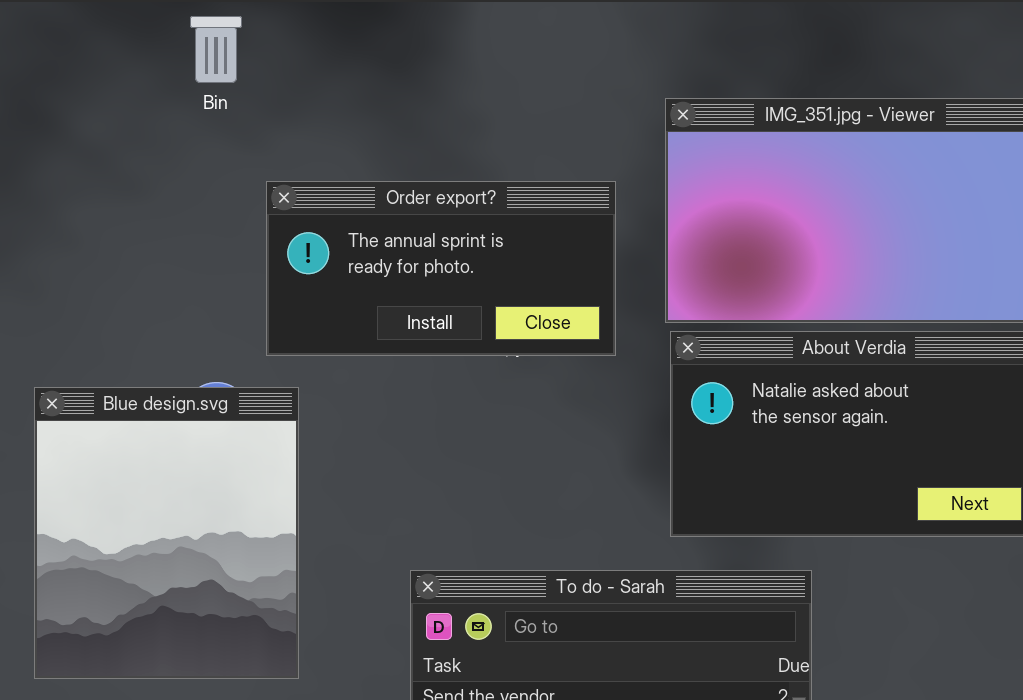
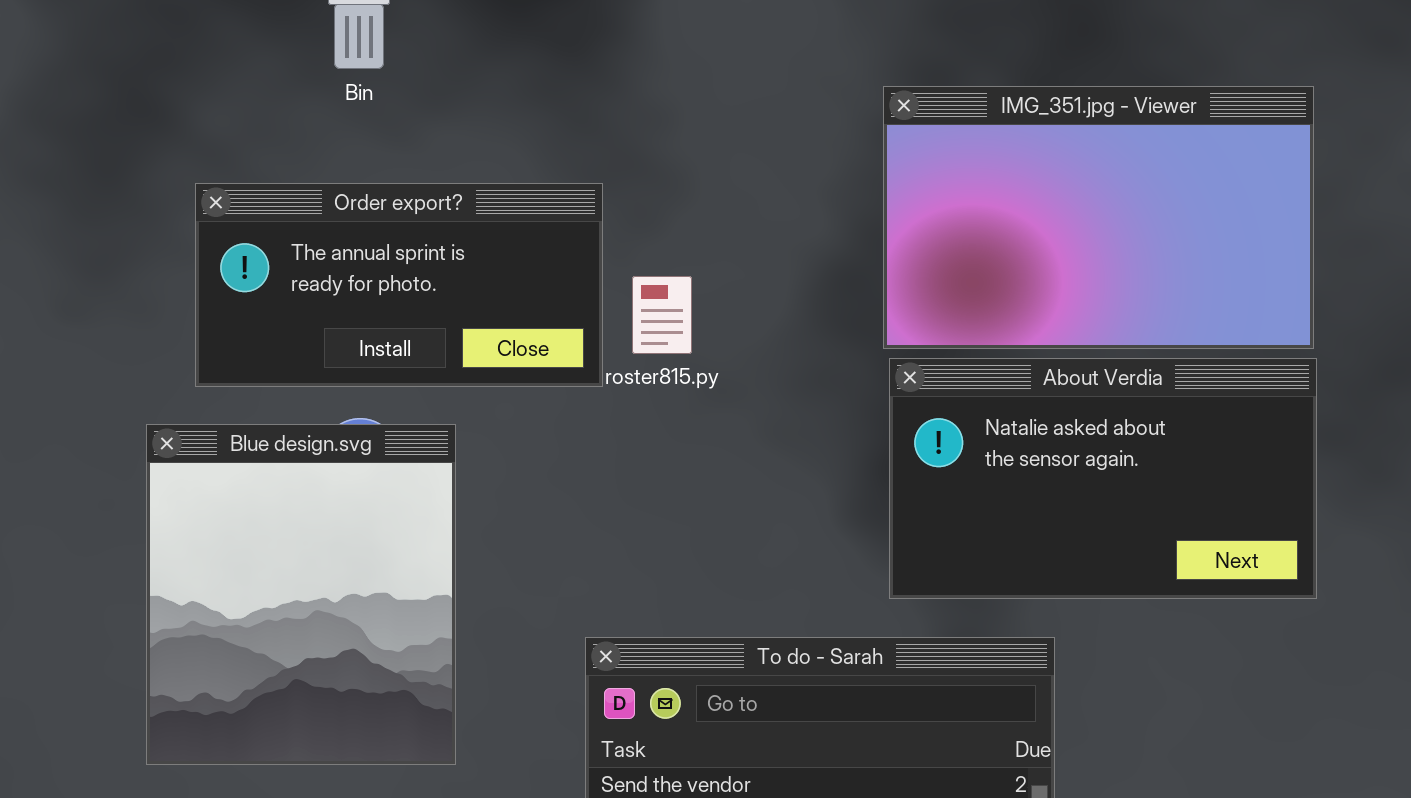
Order export?: [266,181,616,356] -> [195,183,603,387], moved

